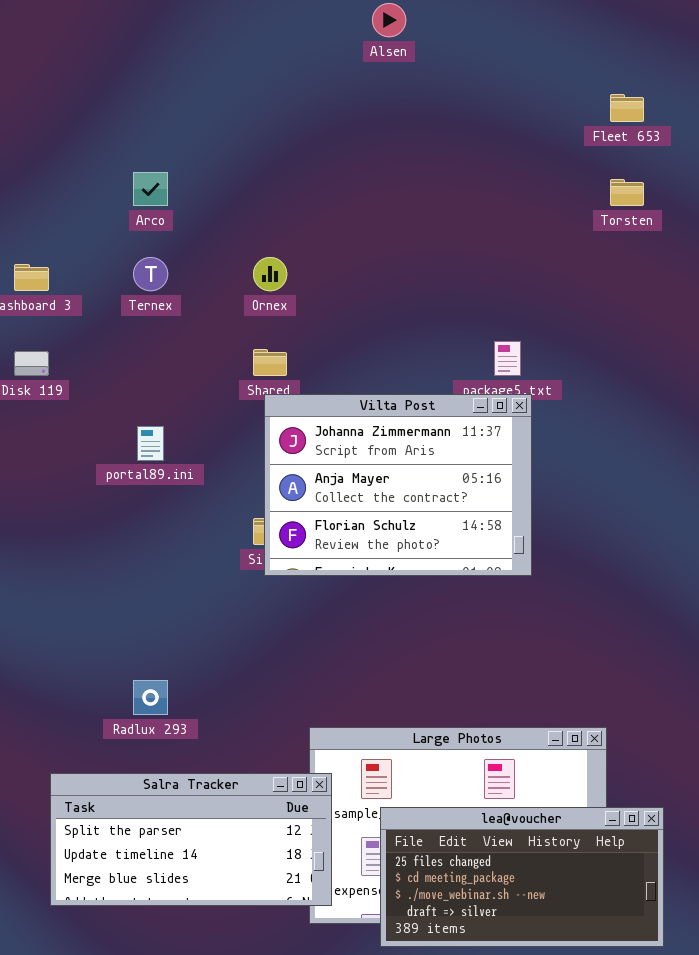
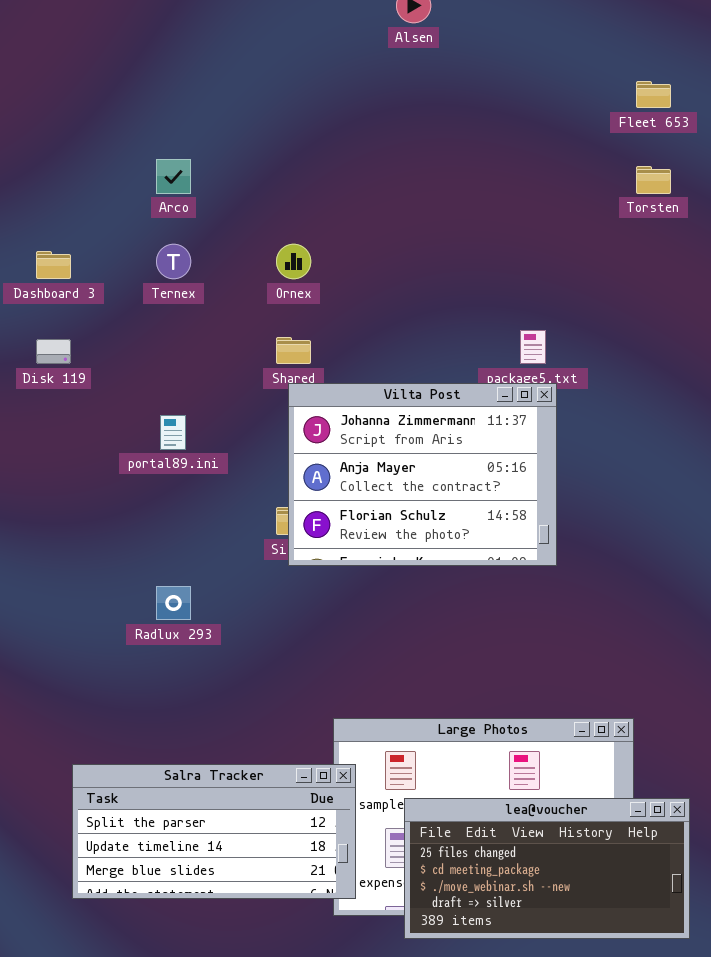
Radlux 293: [133,680,168,715] -> [156,586,191,620], moved

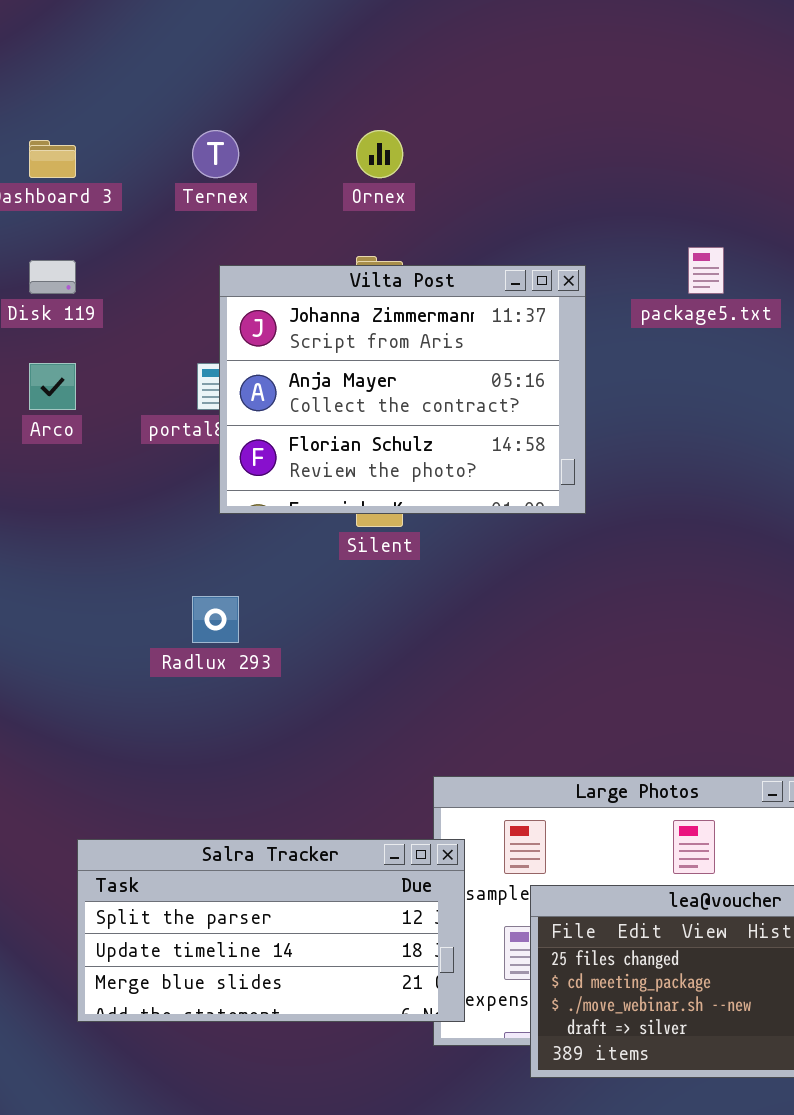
Arco: [156,159,191,194] -> [29,363,76,410], moved
Vilta Post: [288,383,557,566] -> [219,265,586,514], moved

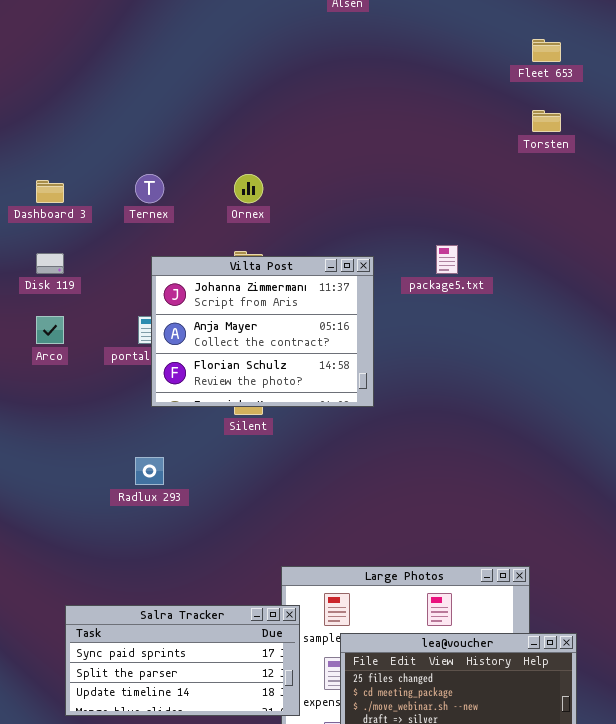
Salra Tracker: [77,839,465,1022] -> [65,605,300,716], scrolled up 1 row

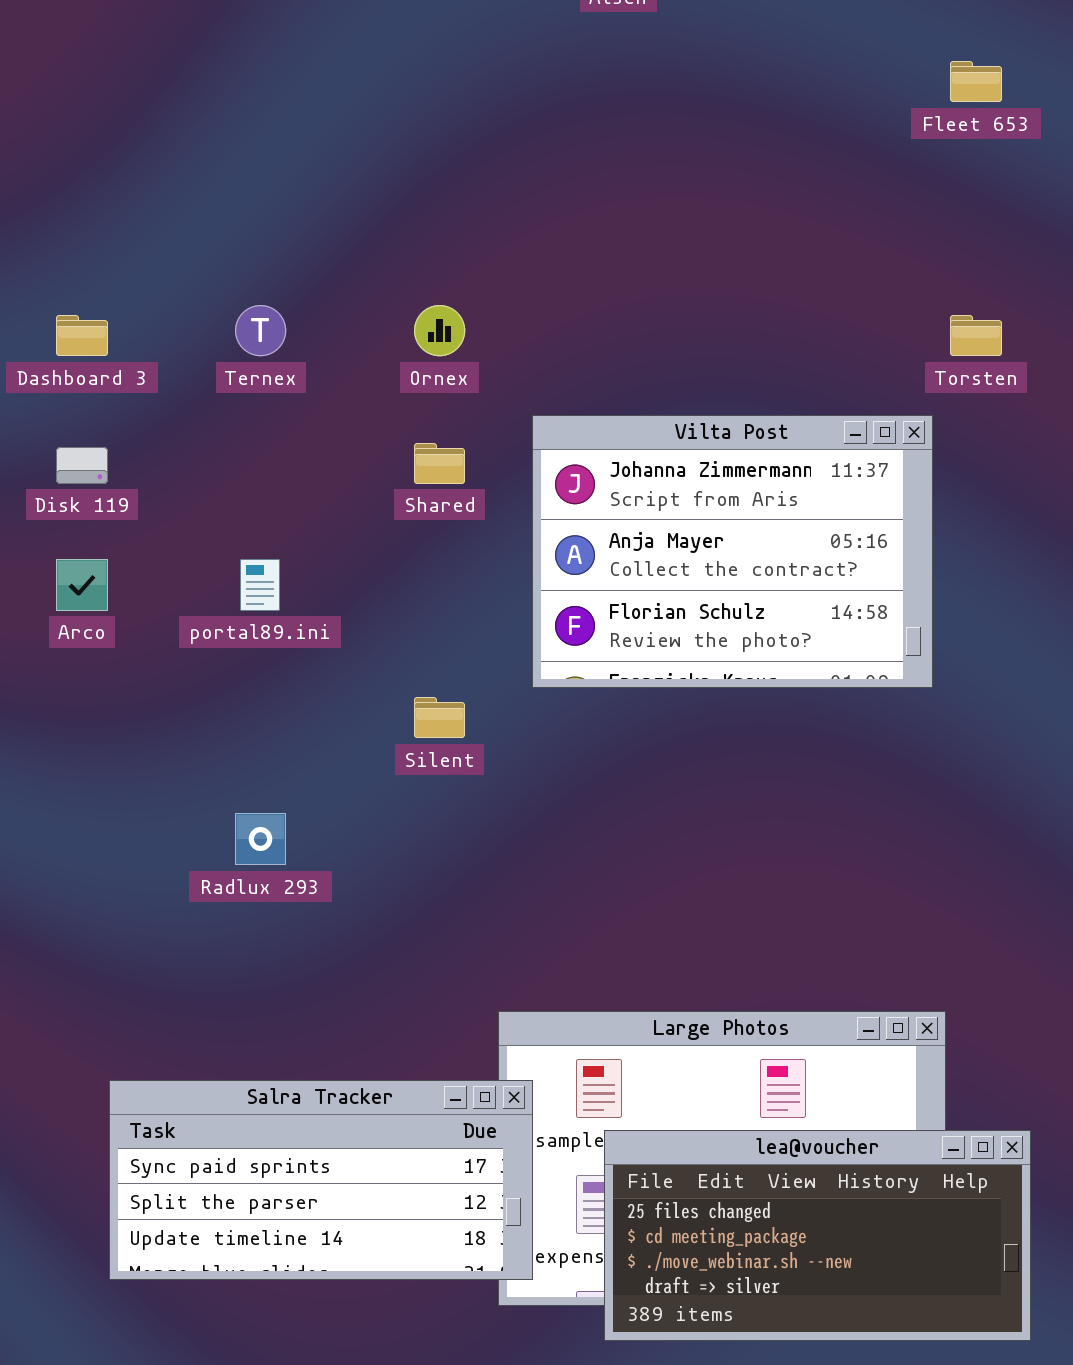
Torsten: [532,110,561,132] -> [950,315,1002,356], moved
Vilta Post: [151,256,374,407] -> [532,415,933,688], moved

